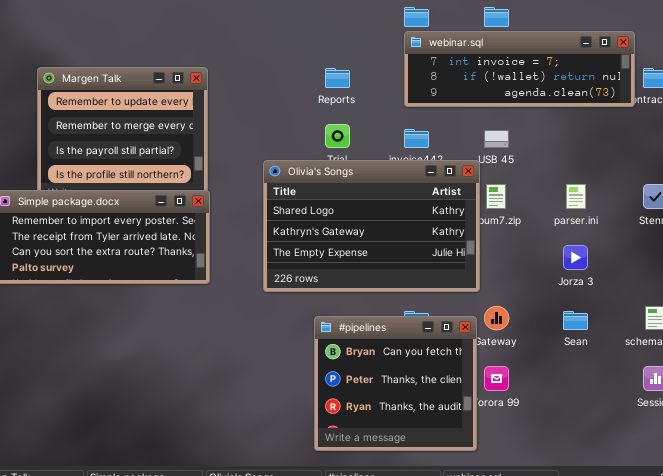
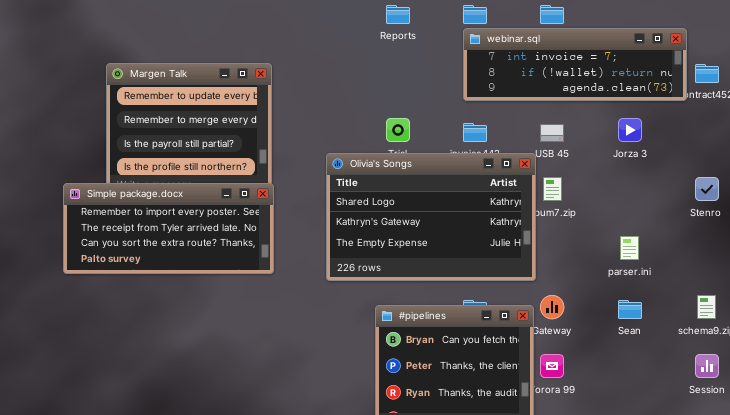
Reports: [325,68,350,88] -> [386,5,410,24], moved
parser.ini: [566,184,586,209] -> [620,236,639,260], moved
Jorza 3: [563,245,588,270] -> [618,118,642,142], moved

